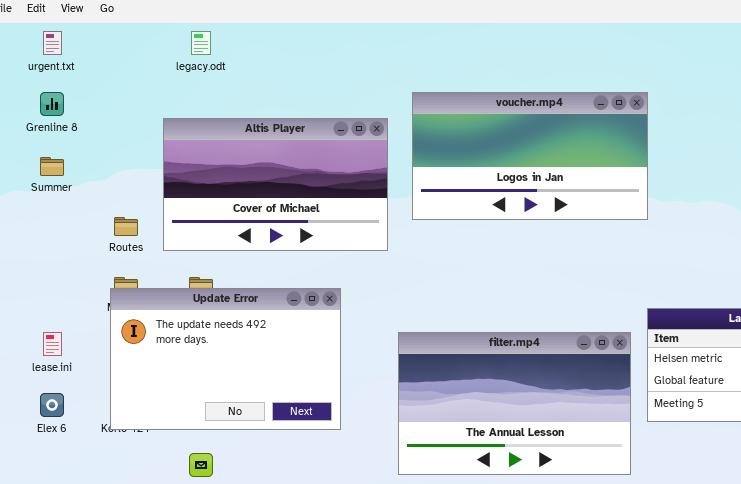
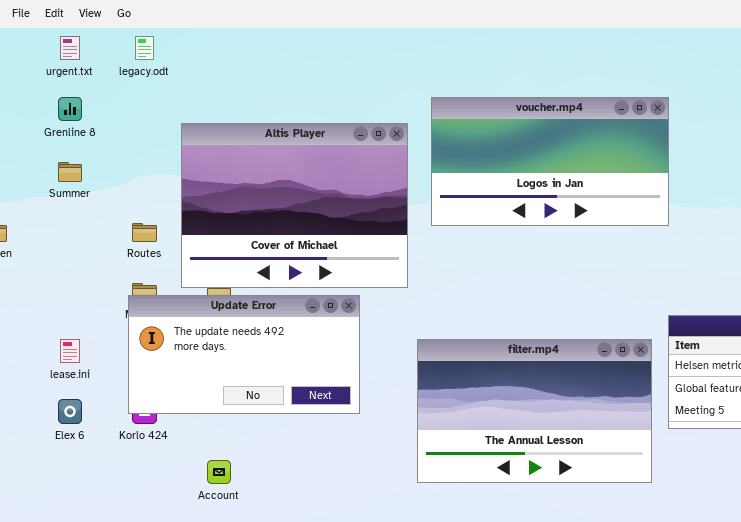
legacy.odt: [191,31,211,55] -> [135,36,154,60], moved
Altis Player: [163,118,388,251] -> [181,123,408,288], resized
Update Error: [110,288,341,430] -> [128,295,360,414], resized

